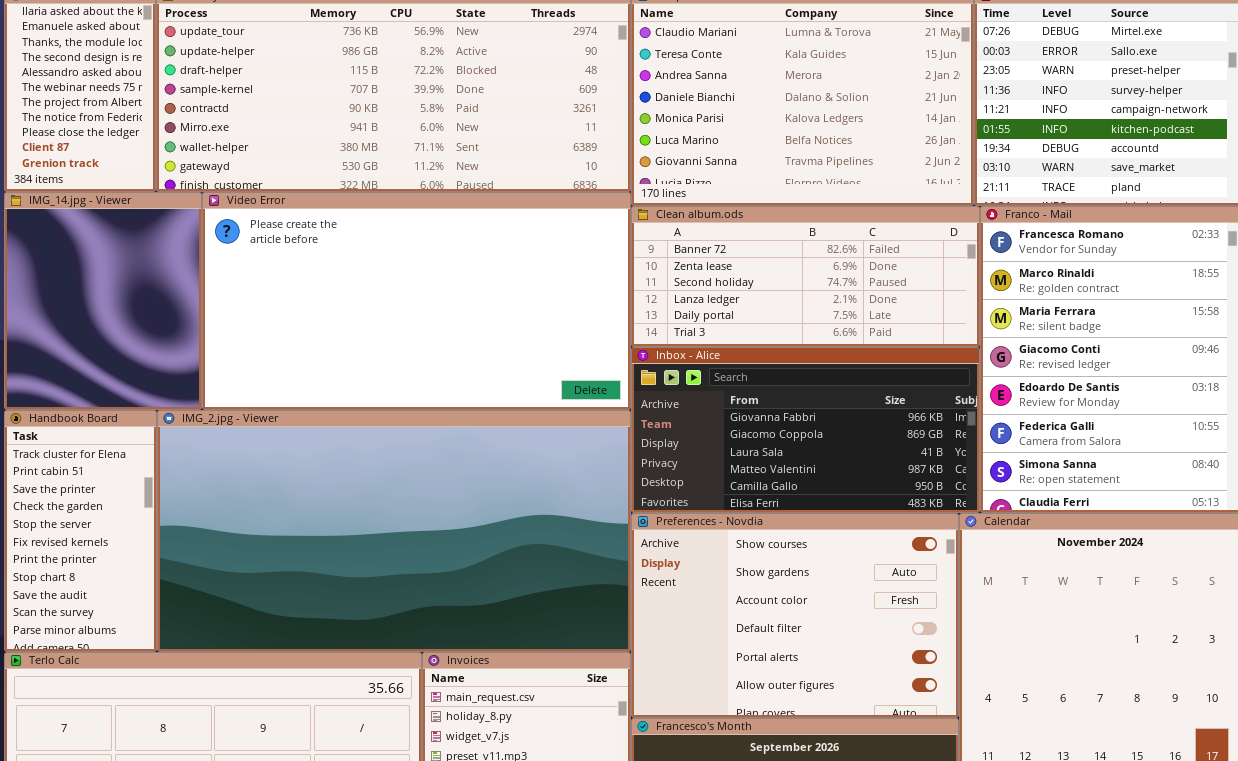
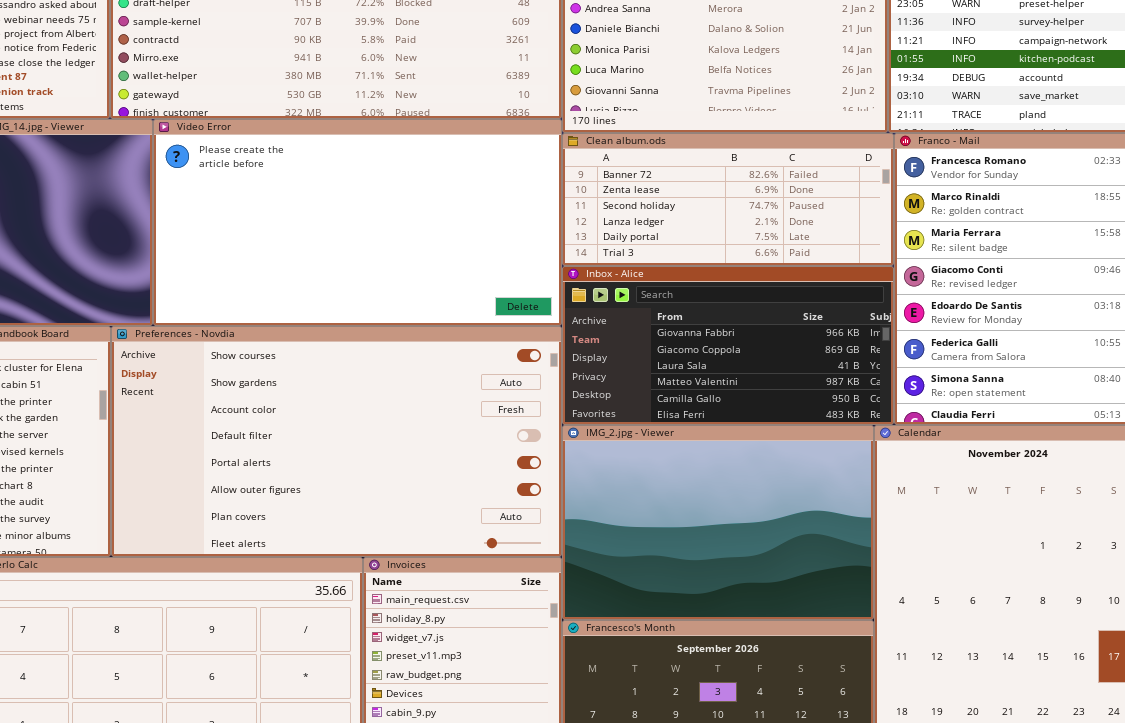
IMG_2.jpg - Viewer: [157,410,631,652] -> [562,425,874,620], moved, resized
Preferences - Novdia: [631,513,959,718] -> [111,326,562,557], moved, resized

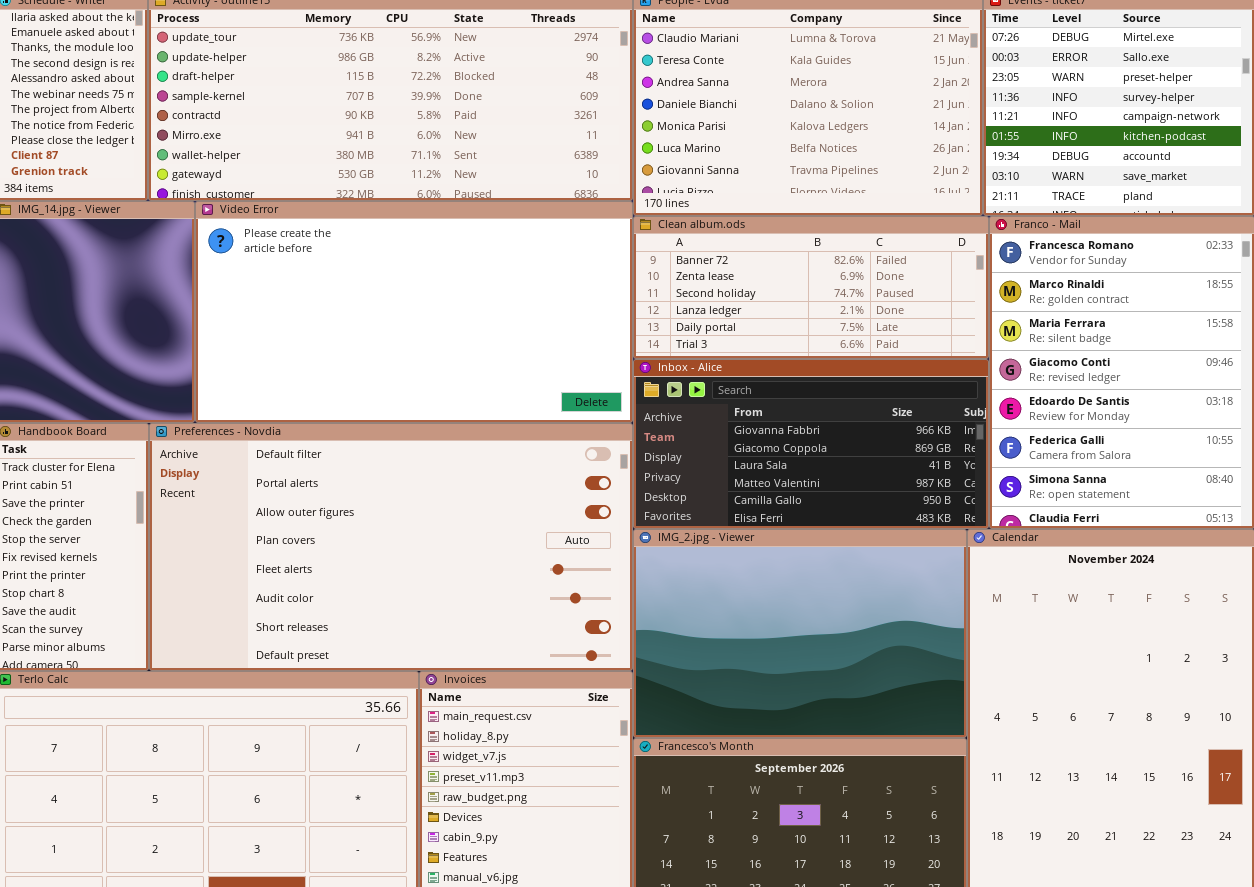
Preferences - Novdia: [111,326,562,557] -> [149,423,633,671], scrolled down 3 rows

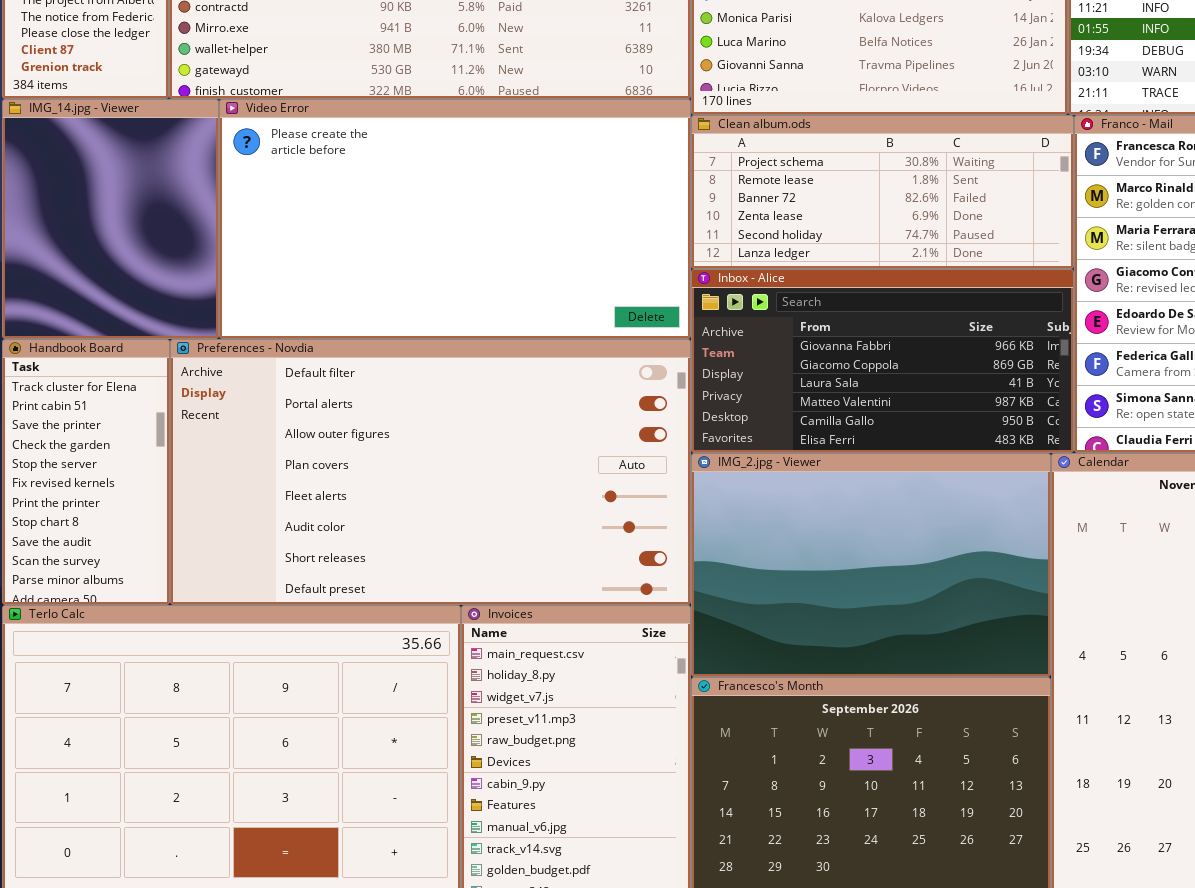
Clean album.ods: [633,216,989,359] -> [691,115,1074,269], scrolled up 2 rows

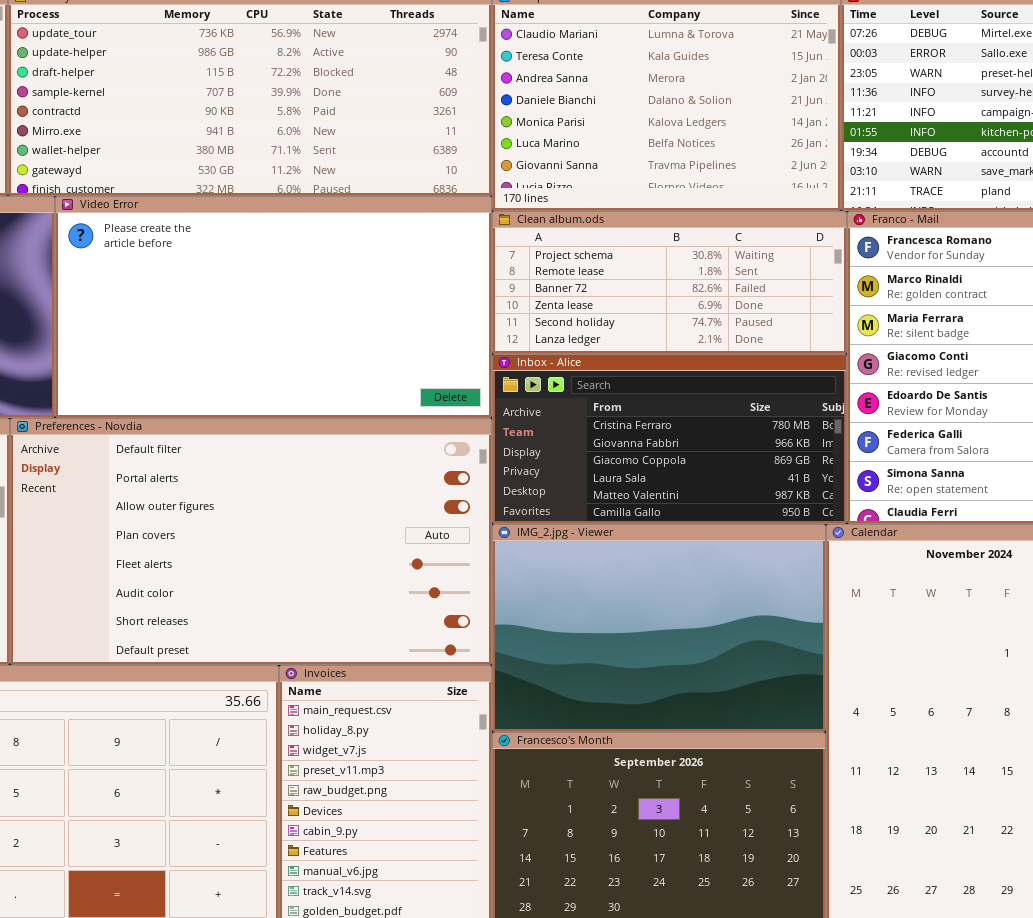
Inbox - Alice: [691,269,1074,453] -> [492,354,847,524], scrolled up 1 row

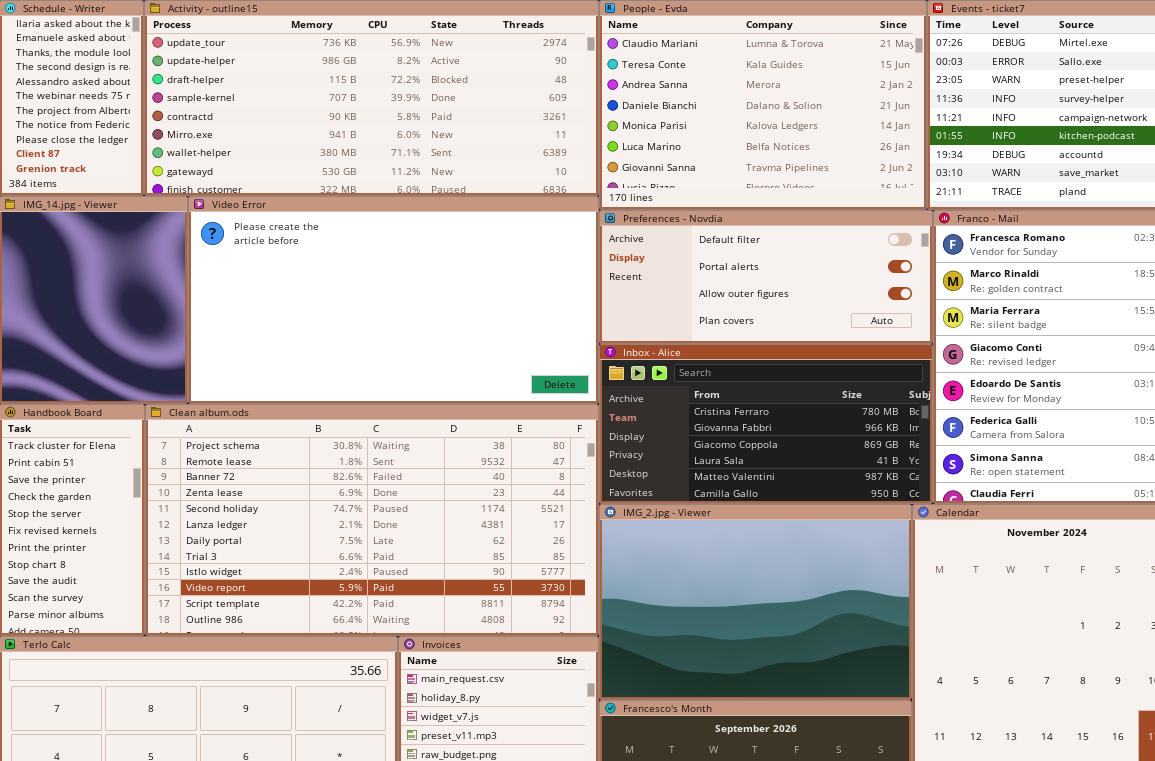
Clean album.ods: [492,211,847,354] -> [145,404,599,636], moved, resized
Preferences - Novdia: [10,418,492,665] -> [599,210,933,344], moved, resized

